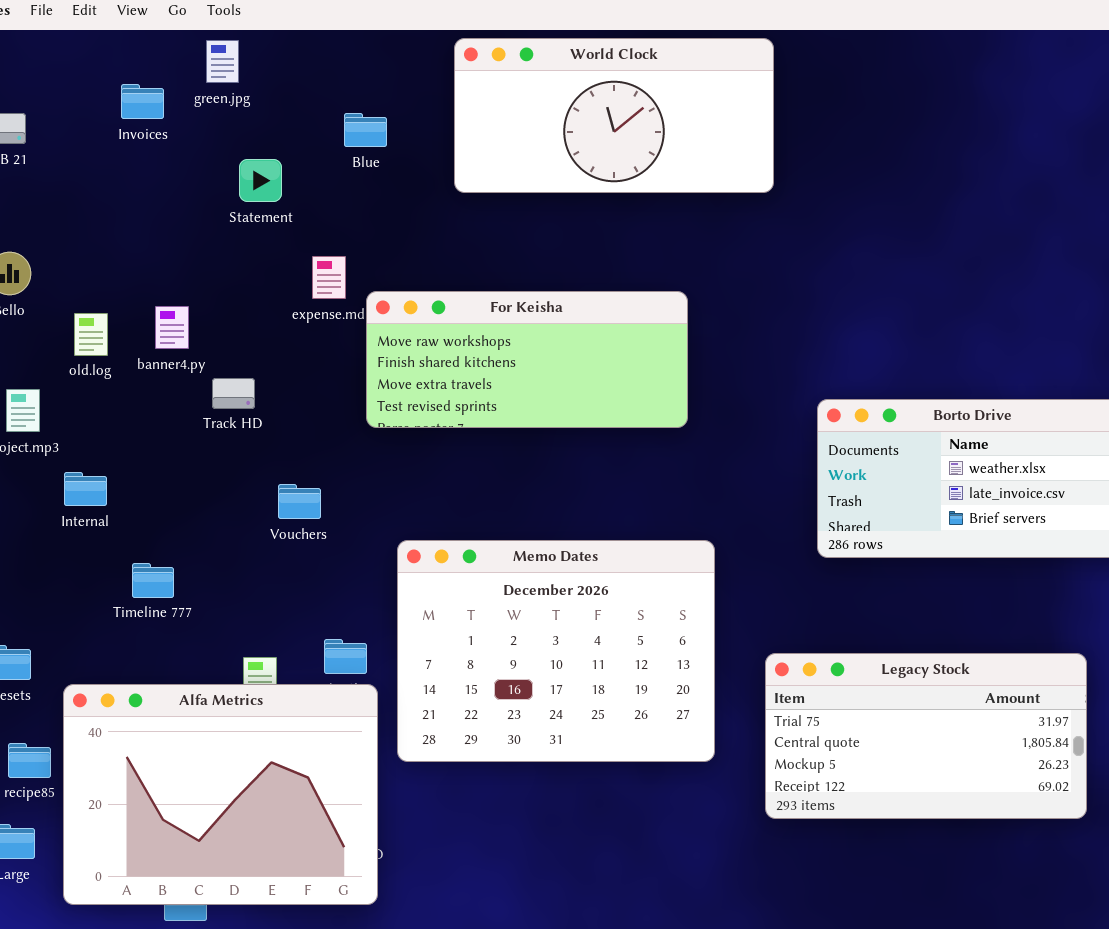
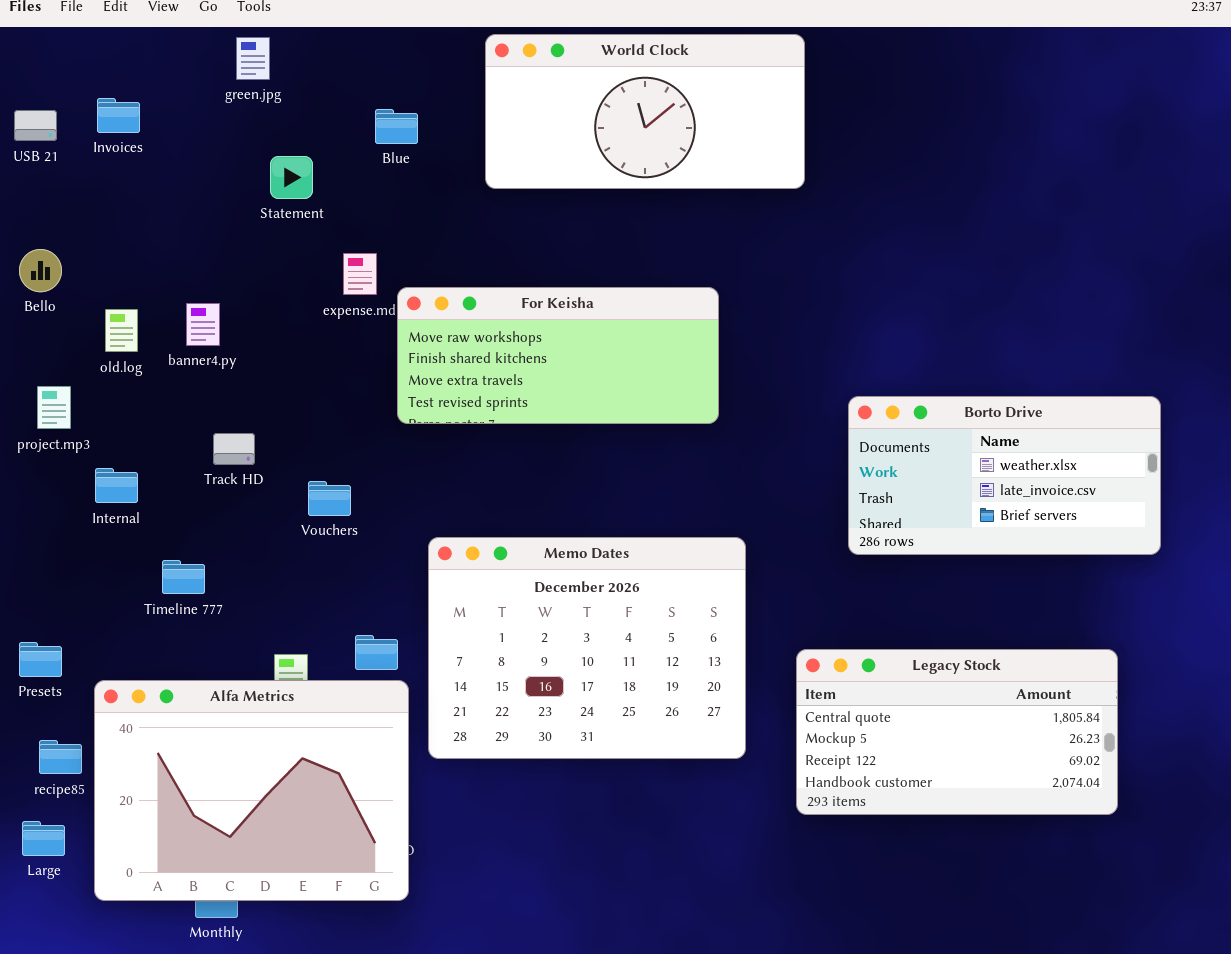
Invoices: [121,84,164,119] -> [97,98,140,133], moved
Track HD: [212,378,255,409] -> [213,433,255,465], moved
Legacy Stock: [765,653,1087,819] -> [796,649,1118,815], scrolled down 1 row

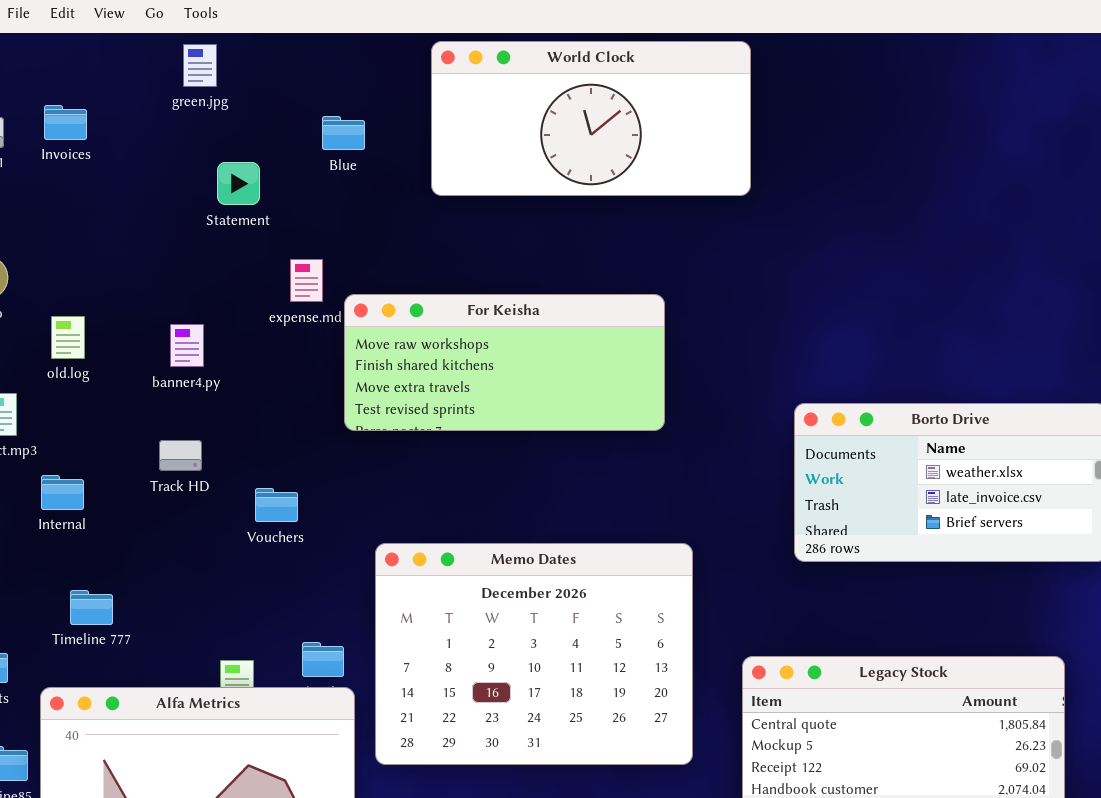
banner4.py: [186,303,220,346] -> [170,324,204,367], moved
Timeline 777: [162,560,205,594] -> [70,590,113,625], moved

